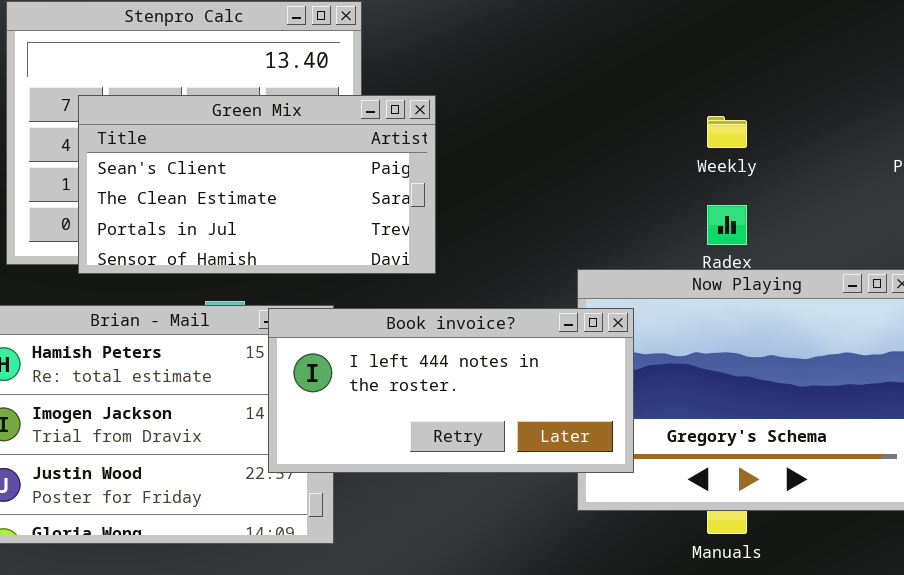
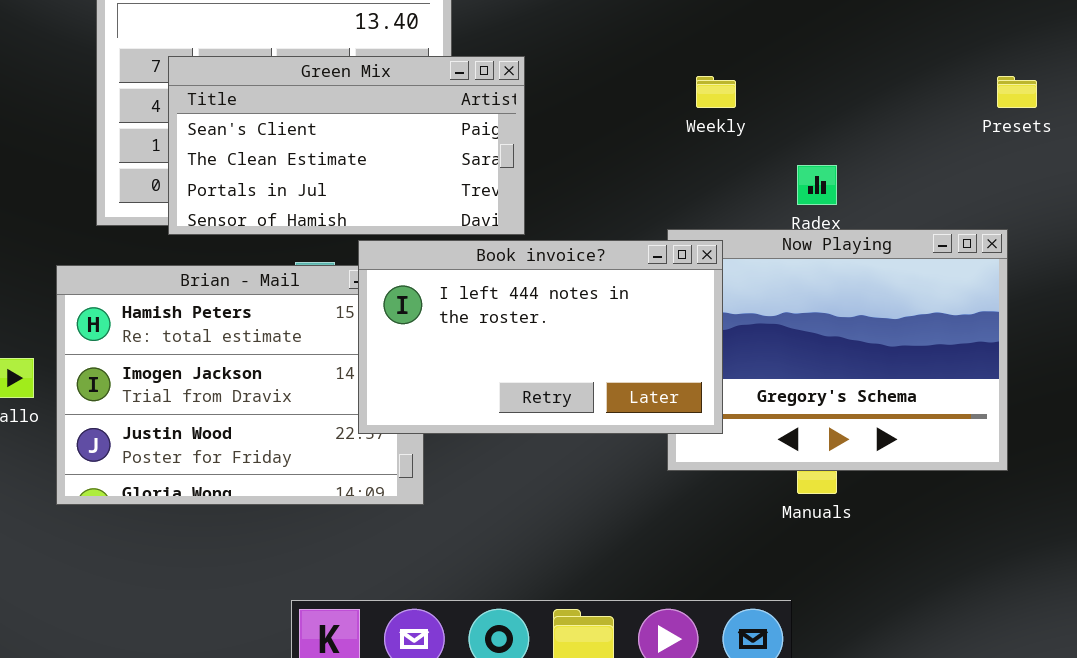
Weekly: [707,116,747,148] -> [696,76,736,108], moved
Book invoice?: [268,308,634,473] -> [358,240,723,434], resized

